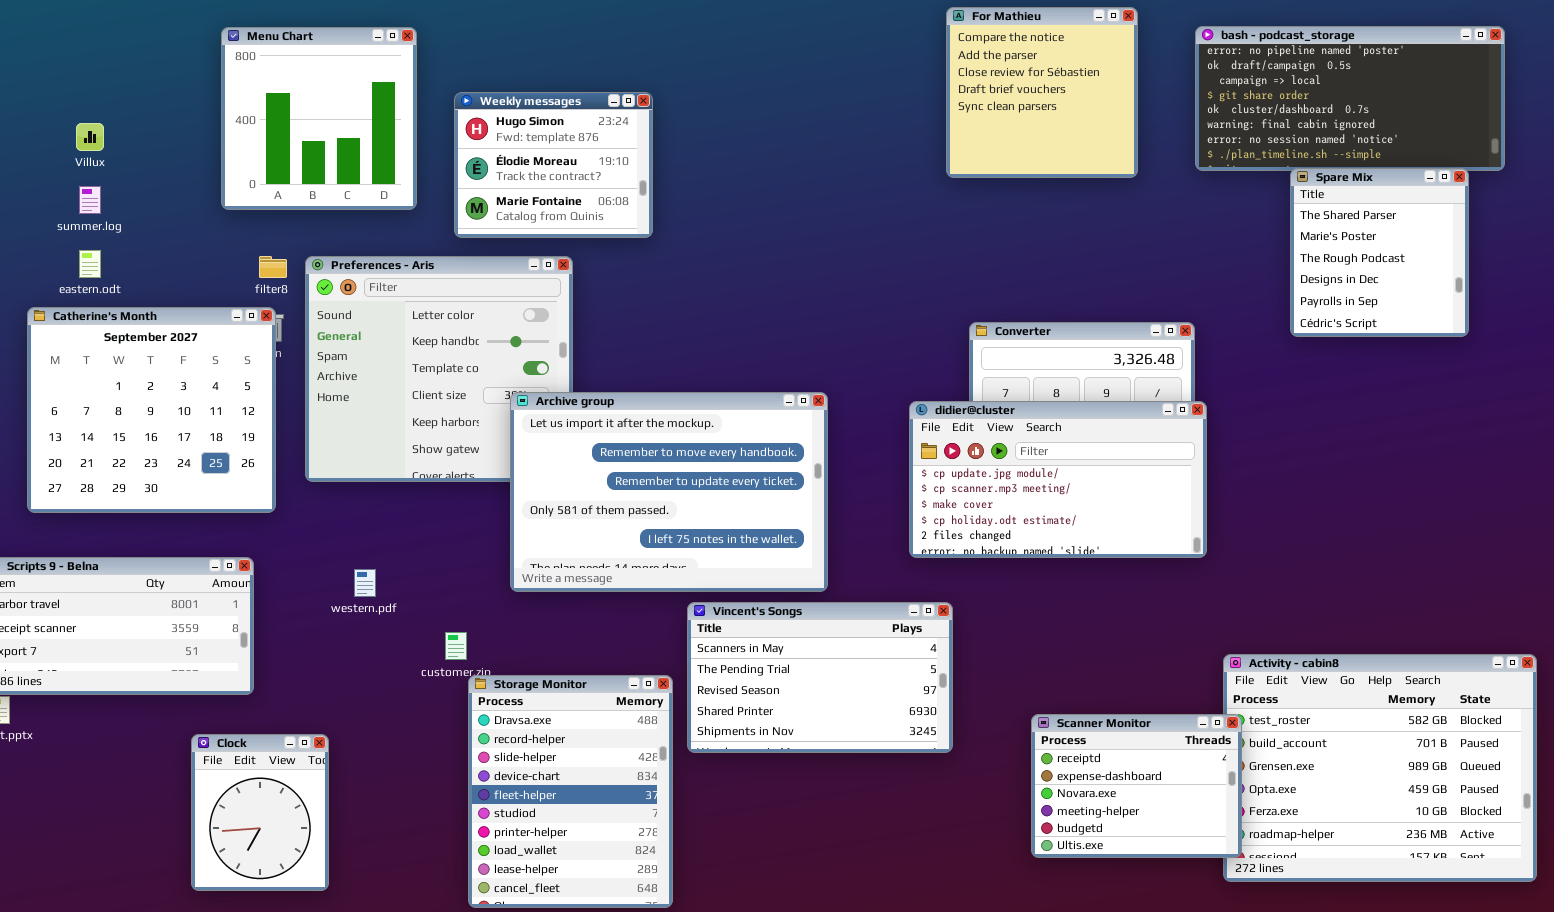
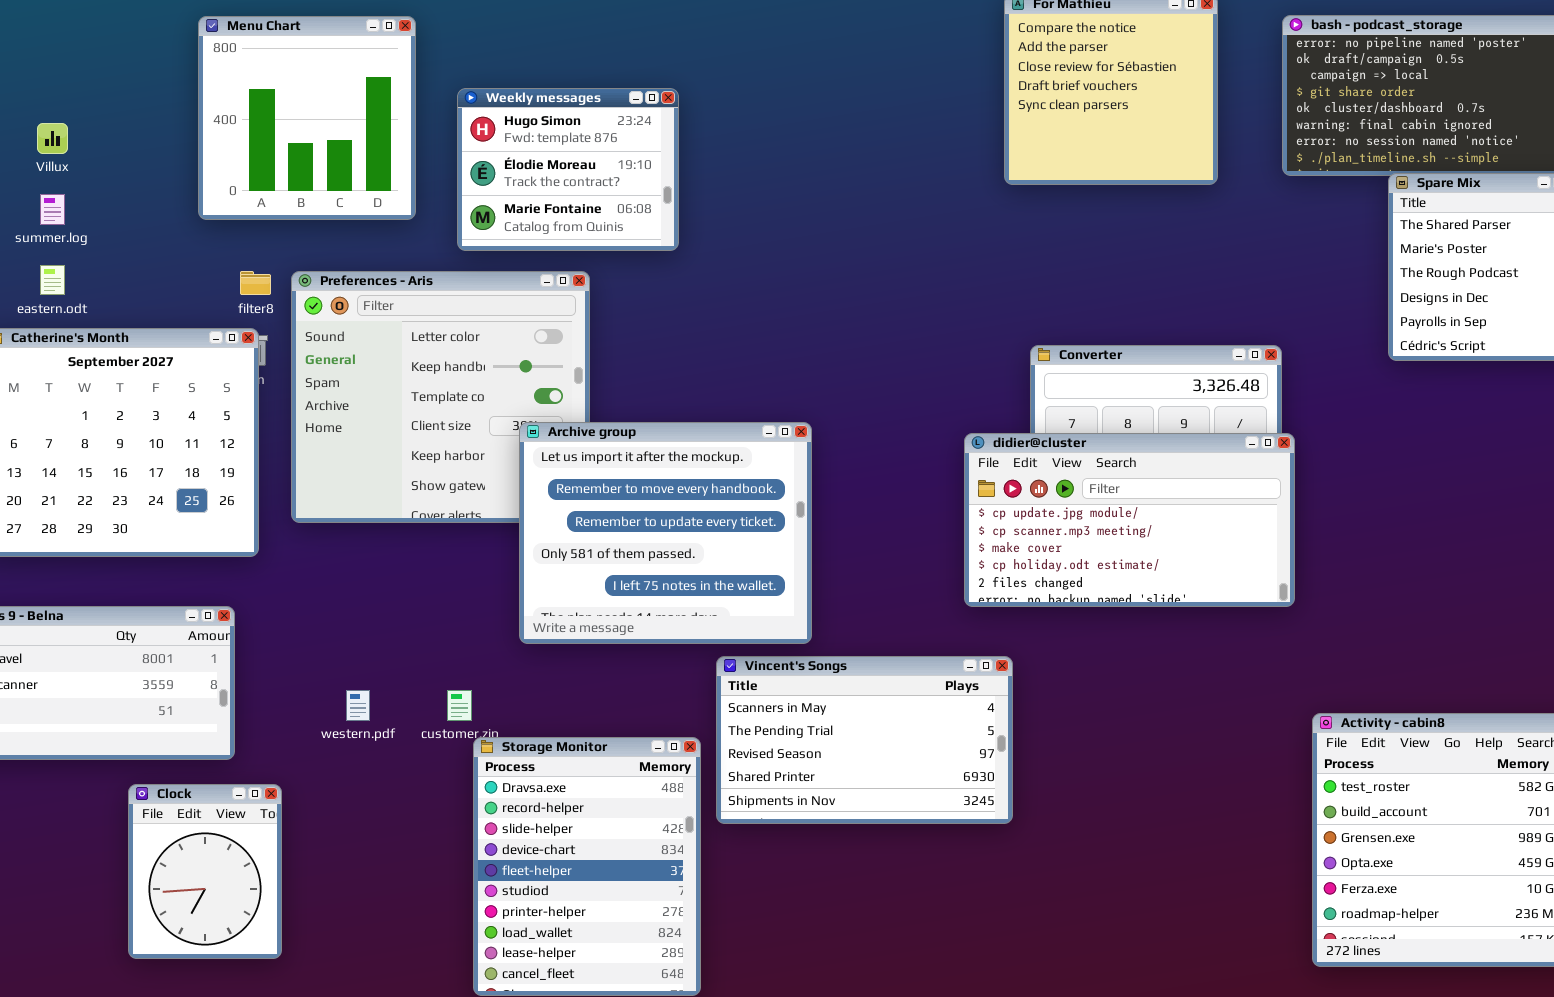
Archive group: [510,392,828,592] -> [519,422,812,644], resized
western.pdf: [354,569,376,597] -> [346,690,370,721], moved
Scanner Monitor: [1031,714,1242,858] -> none, closed
Clock: [191,734,329,891] -> [128,784,282,959], moved

